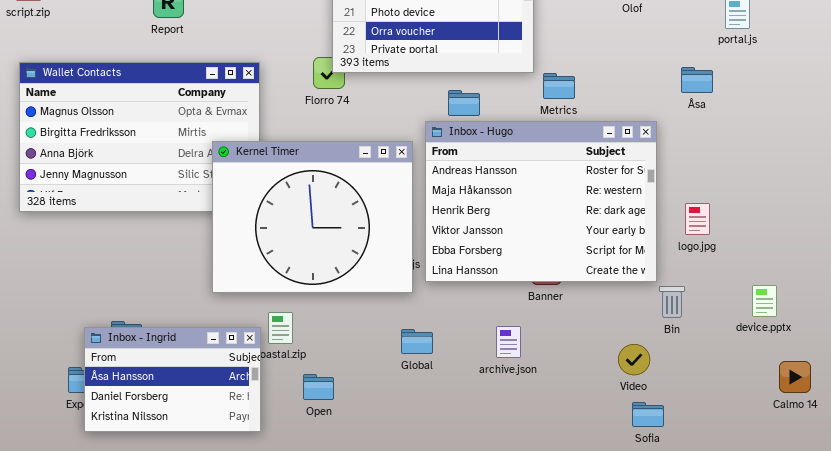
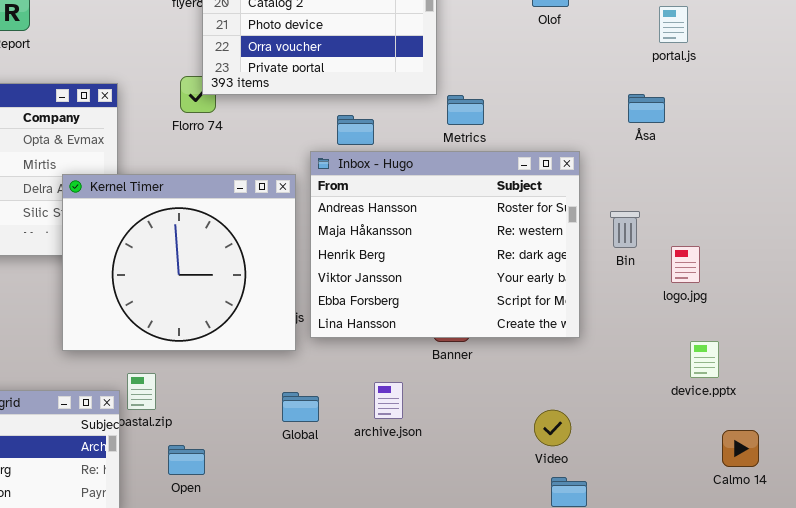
Åsa: [681,67,713,93] -> [628,94,665,123], moved
logo.jpg: [685,203,710,235] -> [671,246,700,283], moved
Bin: [659,286,685,318] -> [610,211,640,248], moved
archive.json: [496,326,521,358] -> [374,382,403,419], moved

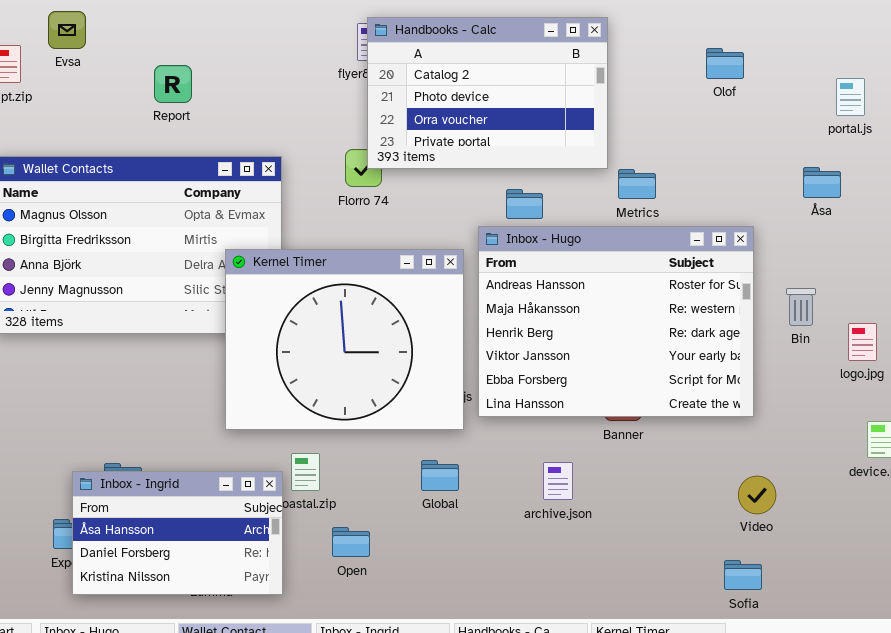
Global: [282,392,319,422] -> [421,460,459,491], moved
Video: [534,410,571,446] -> [738,476,776,514], moved

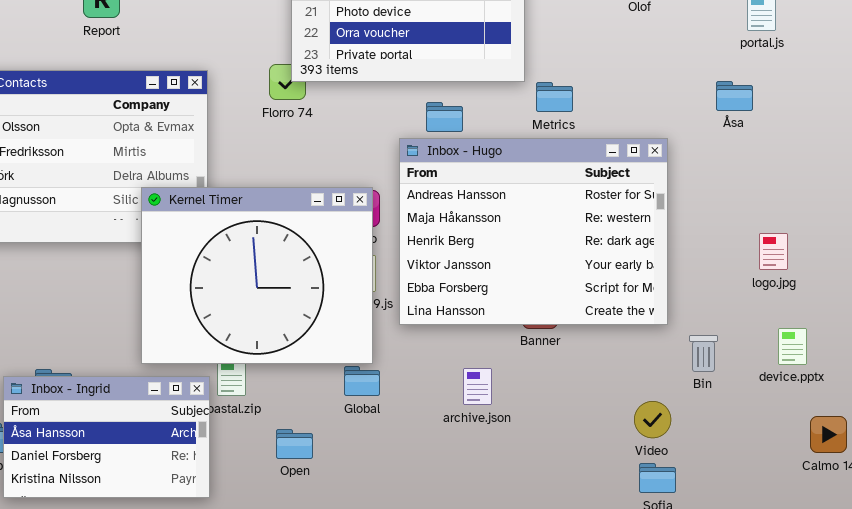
Kernel Timer: [225,249,464,430] -> [141,187,373,364], moved
Bin: [786,288,816,326] -> [689,335,718,372], moved
Video: [738,476,776,514] -> [634,401,671,438], moved
Open: [332,527,370,557] -> [276,429,313,459], moved

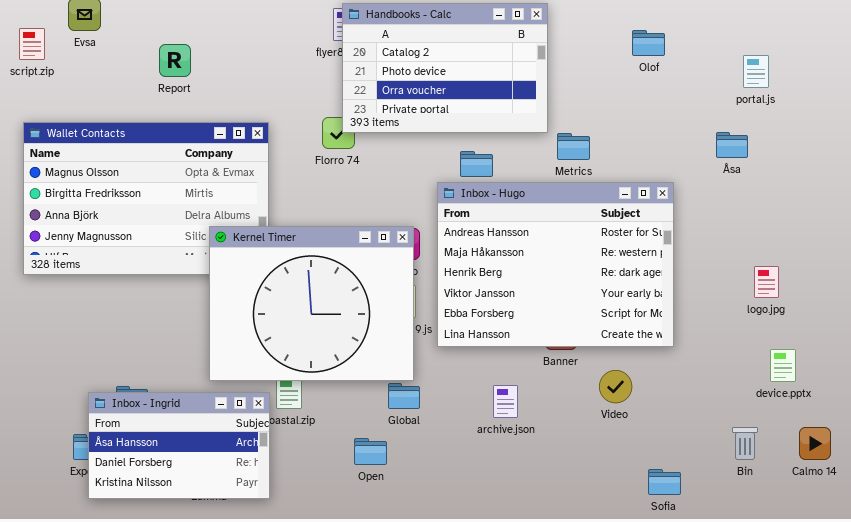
Bin: [689,335,718,372] -> [732,427,758,460], moved
Video: [634,401,671,438] -> [599,370,632,403], moved
Open: [276,429,313,459] -> [354,438,387,465], moved

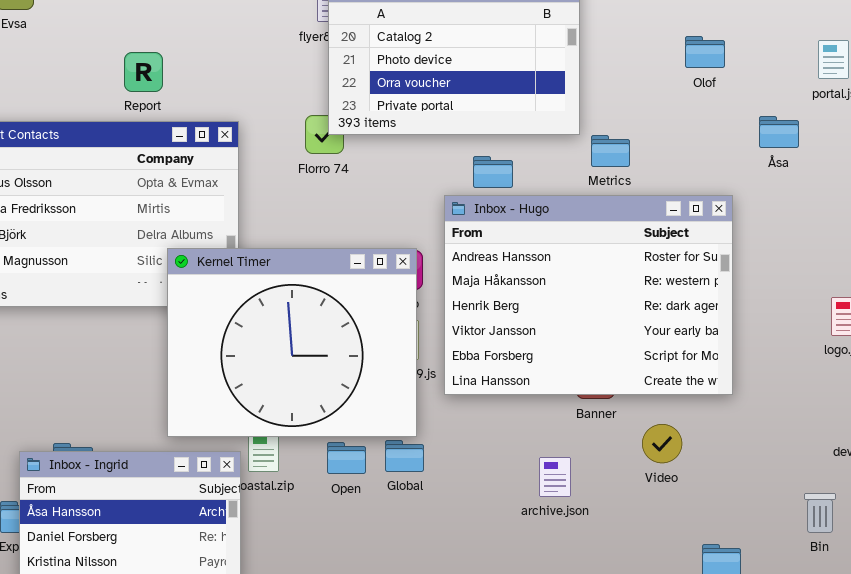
Olof: [632,30,665,56] -> [685,36,725,68], moved
Report: [159,44,191,77] -> [124,52,163,92], moved
Åsa: [716,132,748,158] -> [759,116,799,148], moved
archive.json: [493,385,518,418] -> [539,457,571,497], moved
Open: [354,438,387,465] -> [327,442,366,474], moved

